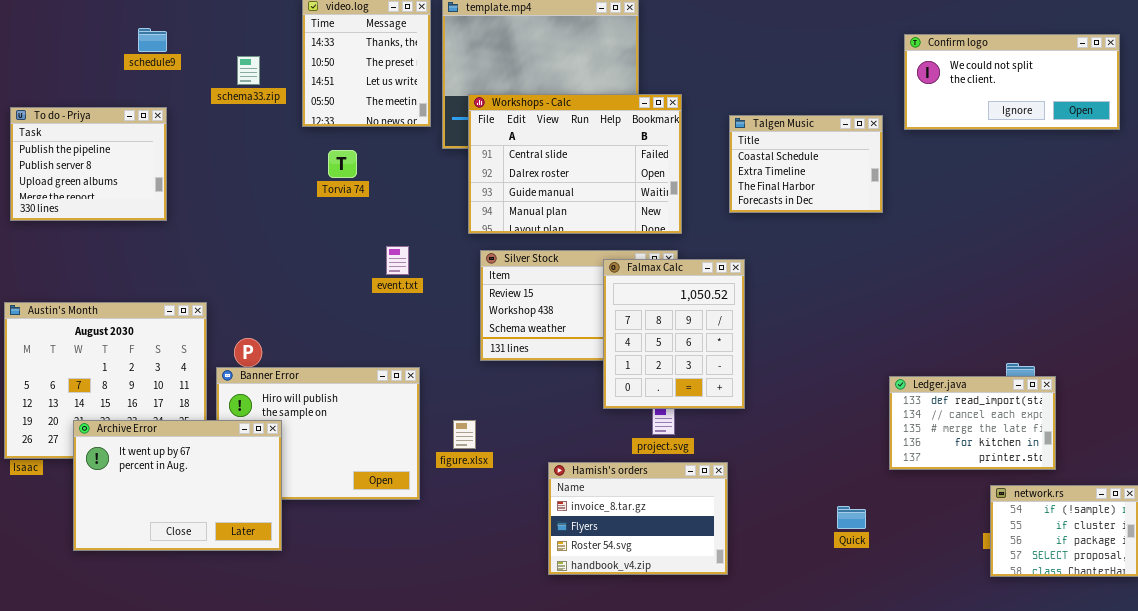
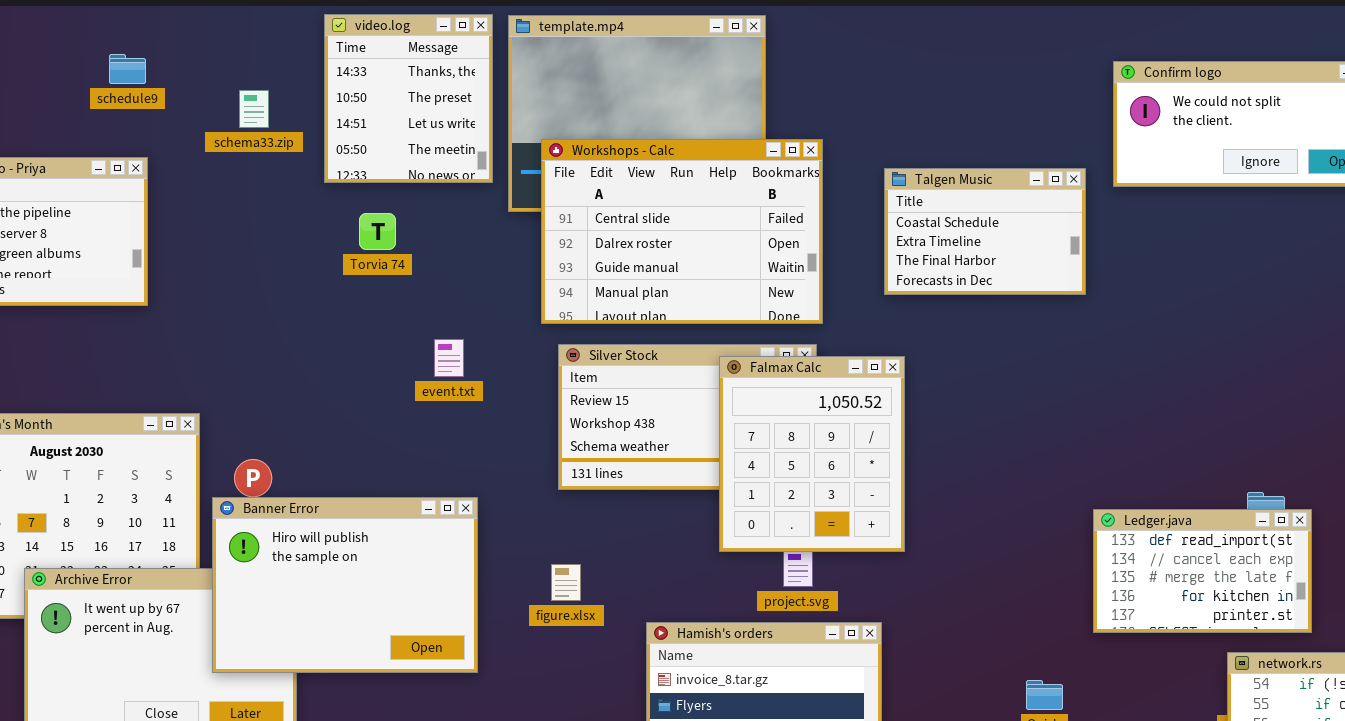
Banner Error: [216,367,420,500] -> [212,497,478,673], raised
figure.xlsx: [453,420,476,449] -> [551,564,581,601], moved

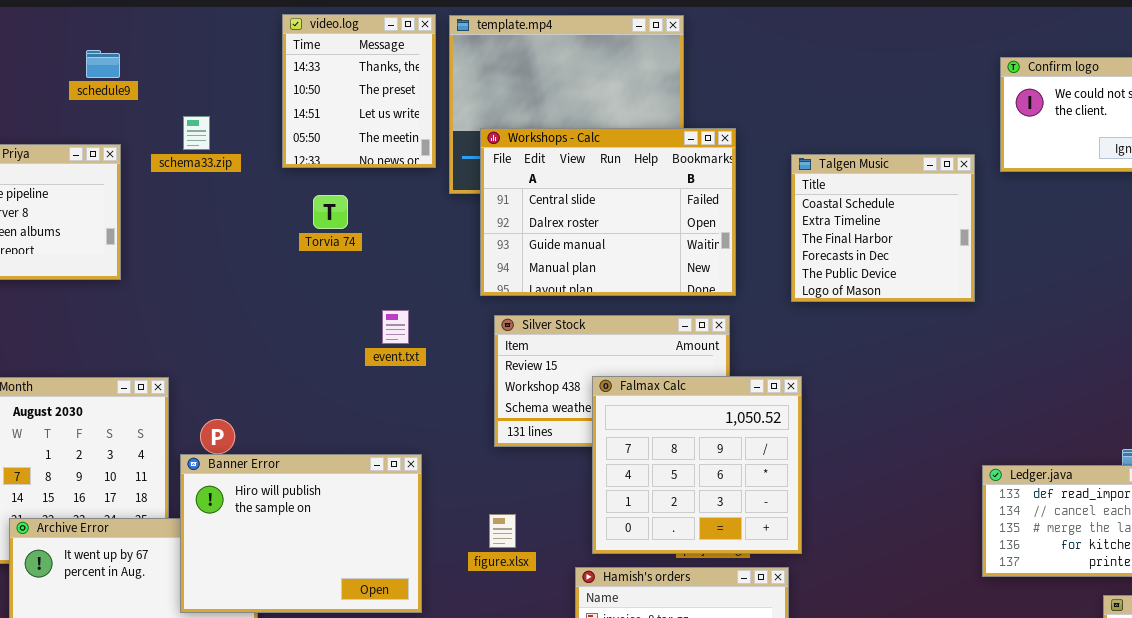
schema33.zip: [239,90,269,128] -> [183,116,210,150], moved
Talgen Music: [884,168,1086,295] -> [791,154,975,302], resized
Falmax Calc: [719,356,905,552] -> [592,376,802,554], moved, resized

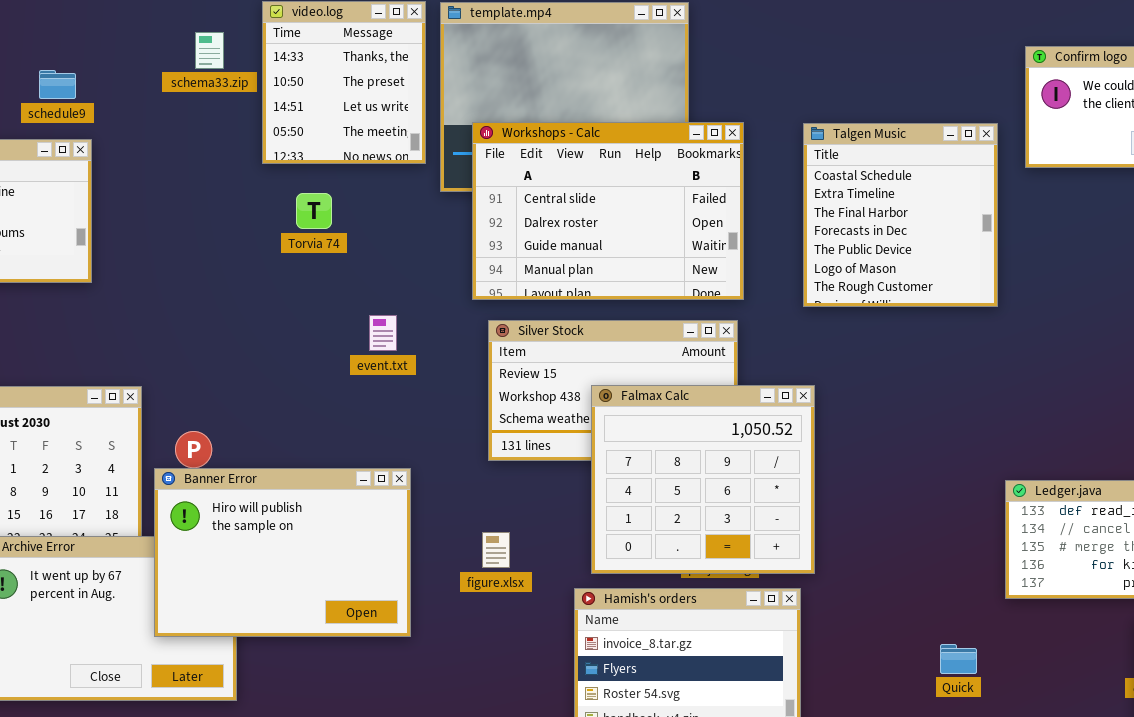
schedule9: [86,50,120,78] -> [39,70,76,99], moved
schema33.zip: [183,116,210,150] -> [195,32,224,69], moved
Talgen Music: [791,154,975,302] -> [803,123,998,307], resized

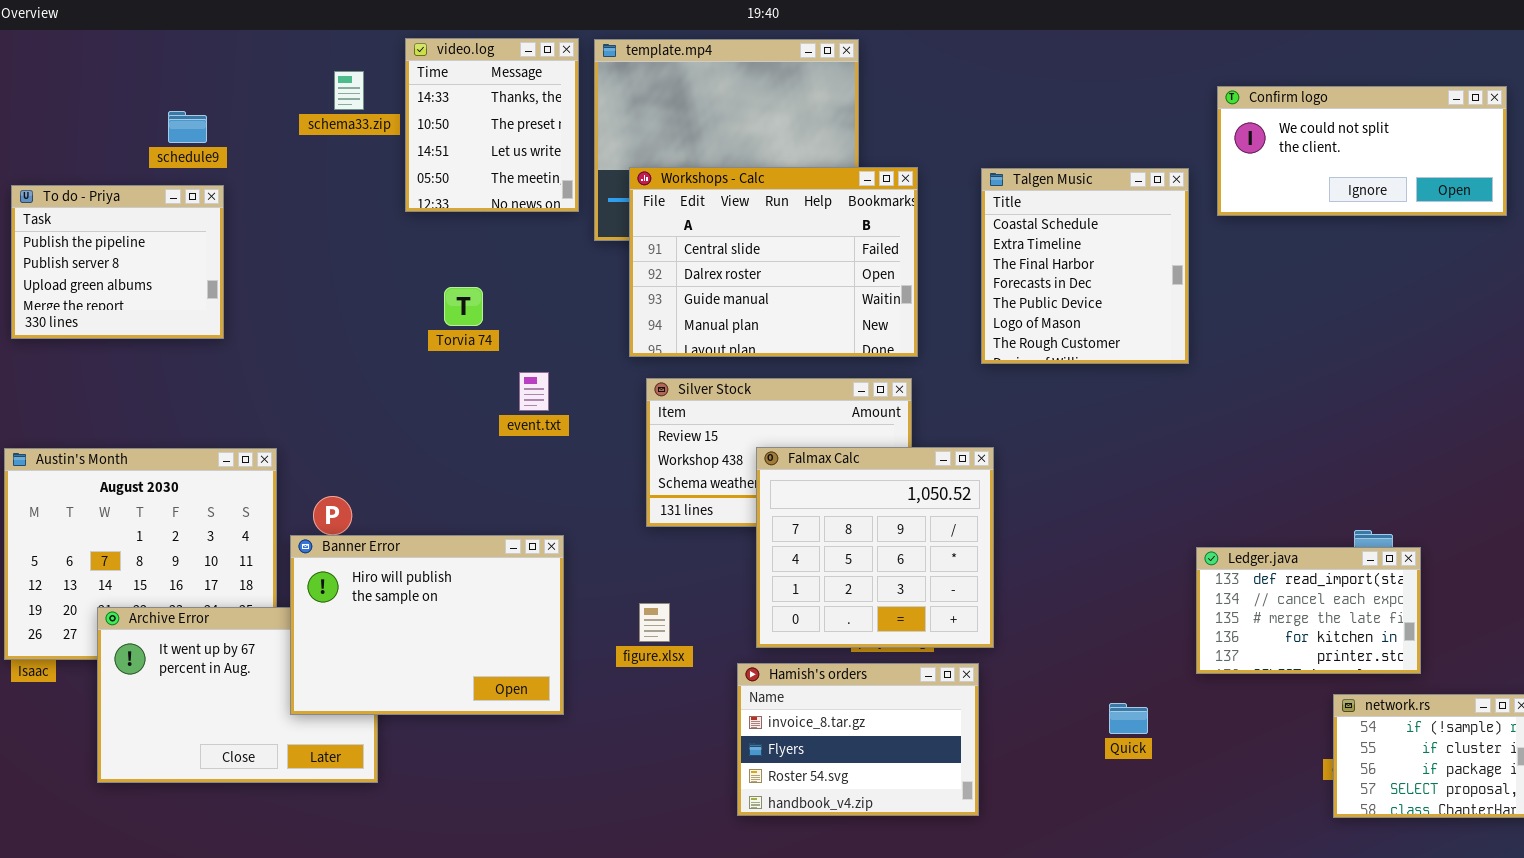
Torvia 74: [296,193,332,229] -> [444,287,483,326], moved
Quick: [940,644,977,674] -> [1109,703,1148,734], moved

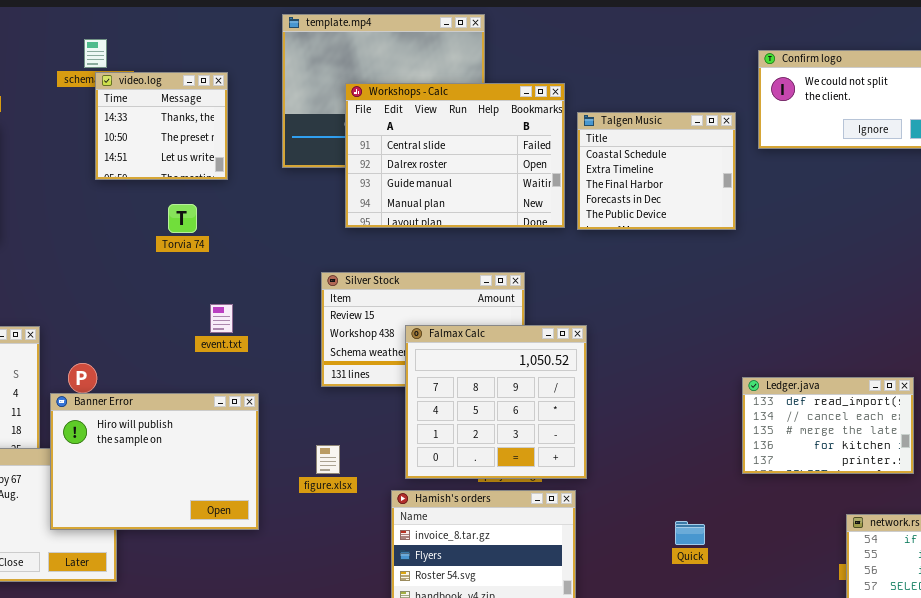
video.log: [405,38,579,212] -> [95,72,228,180], moved, resized
Workshops - Calc: [629,167,918,357] -> [345,83,565,228], moved
Talgen Music: [981,168,1189,364] -> [577,112,736,230], resized
event.txt: [519,372,549,411] -> [210,304,233,333], moved
Ledger.java: [1196,547,1421,674] -> [742,377,914,474], moved

